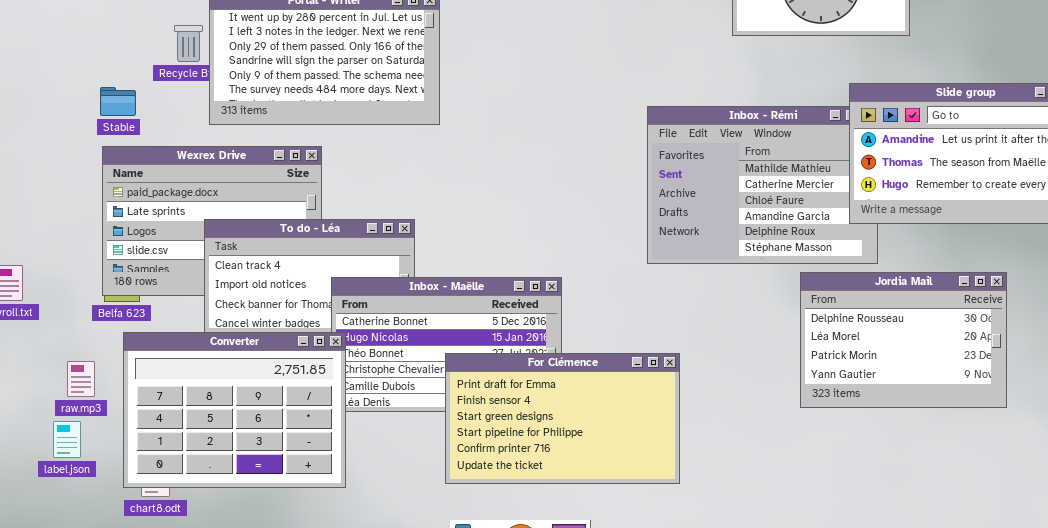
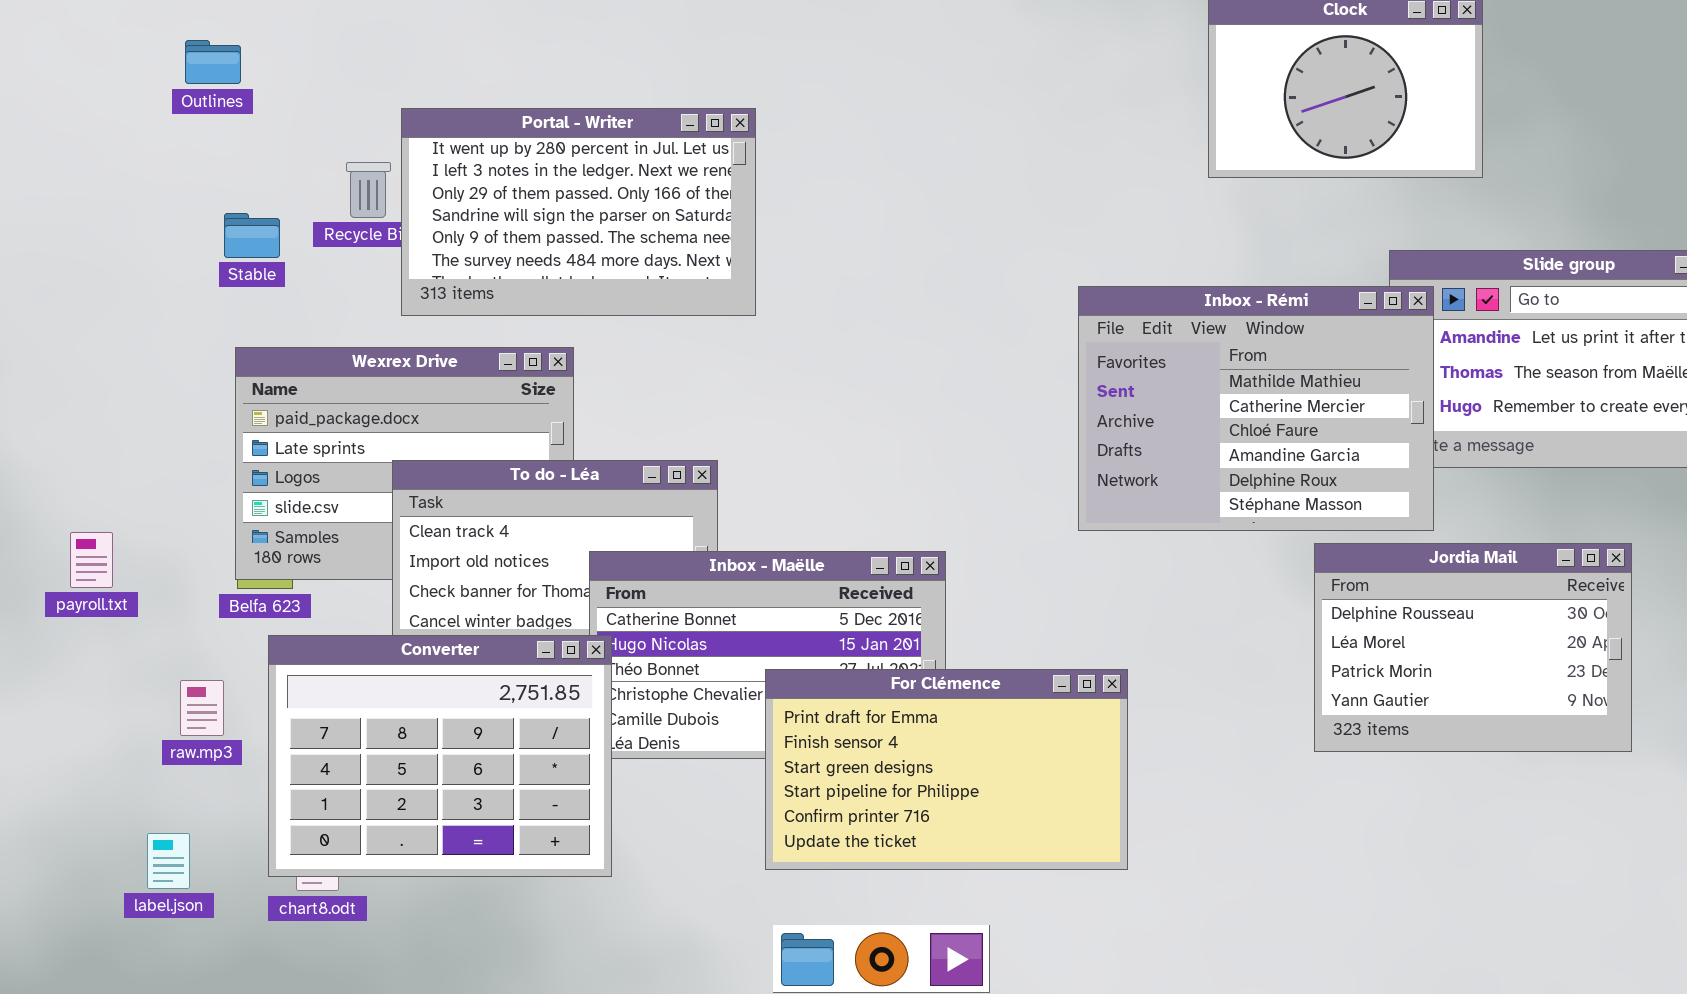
Stable: [100,87,136,116] -> [224,213,280,258], moved
Inbox - Rémi: [647,106,878,264] -> [1078,286,1434,531], raised
label.json: [53,421,81,458] -> [147,833,190,889], moved

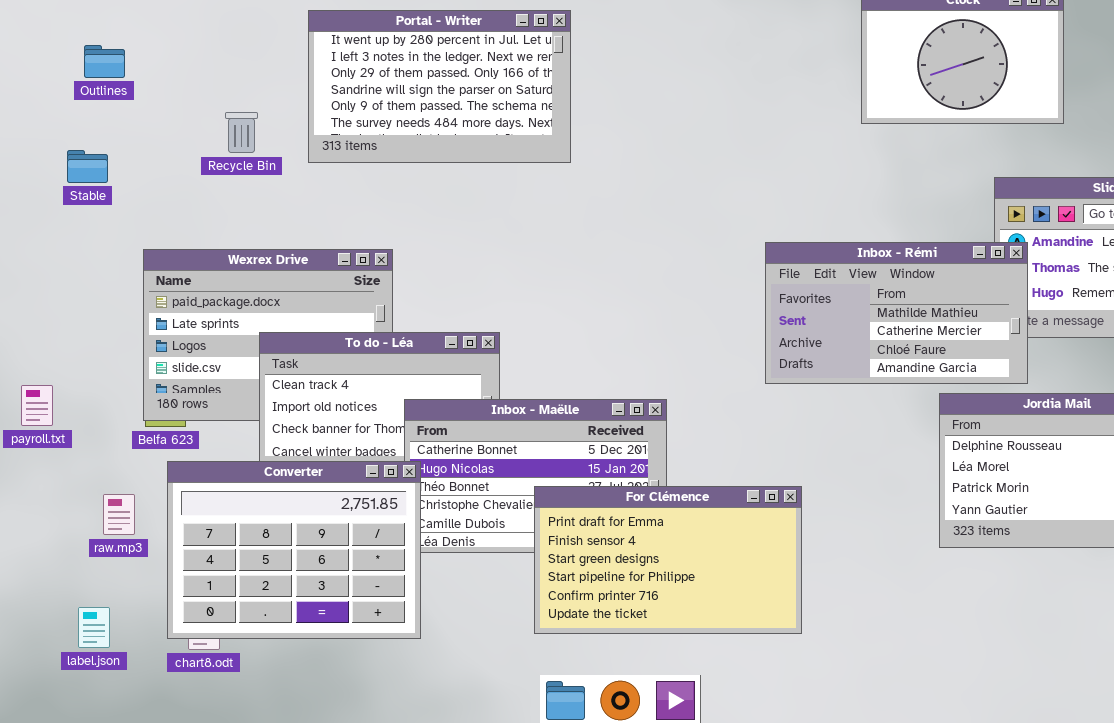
Outlines: [185,40,241,84] -> [84,45,125,78], moved
Portal - Writer: [401,108,756,316] -> [308,10,571,163], moved
Stable: [224,213,280,258] -> [67,150,108,183], moved
Inbox - Rémi: [1078,286,1434,531] -> [765,242,1028,384], resized

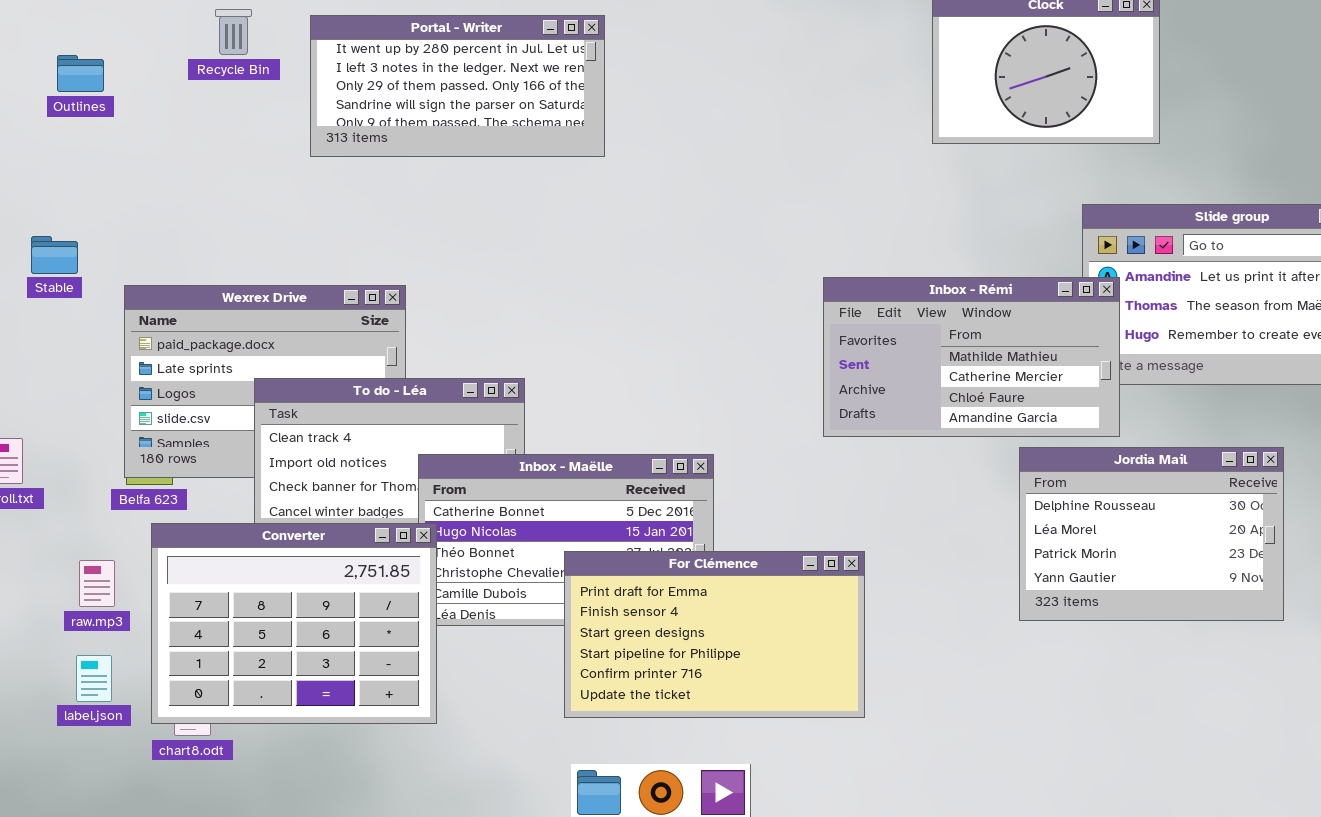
Portal - Writer: [308,10,571,163] -> [310,15,605,157], resized
Recycle Bin: [225,112,258,153] -> [215,9,252,55], moved
Stable: [67,150,108,183] -> [31,236,78,274], moved
label.json: [78,607,110,648] -> [76,655,112,702], moved

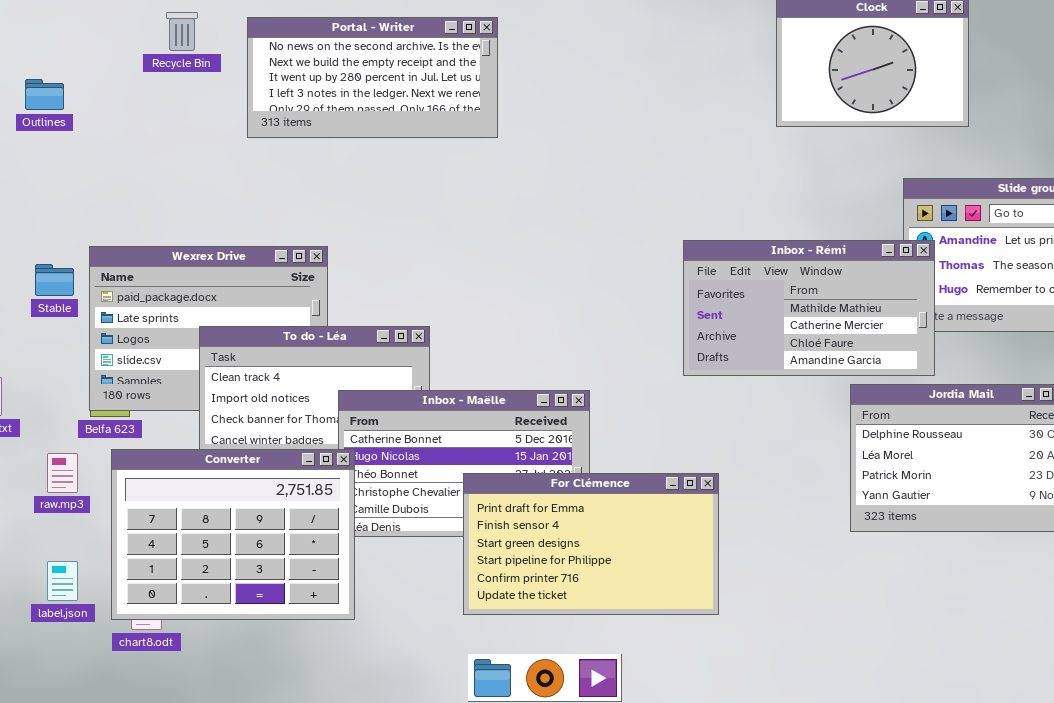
Portal - Writer: [310,15,605,157] -> [247,17,498,138], scrolled up 2 rows
Outlines: [57,55,104,92] -> [25,79,64,110], moved
Stable: [31,236,78,274] -> [35,264,74,296], moved
raw.mp3: [79,560,115,607] -> [47,453,78,493], moved

